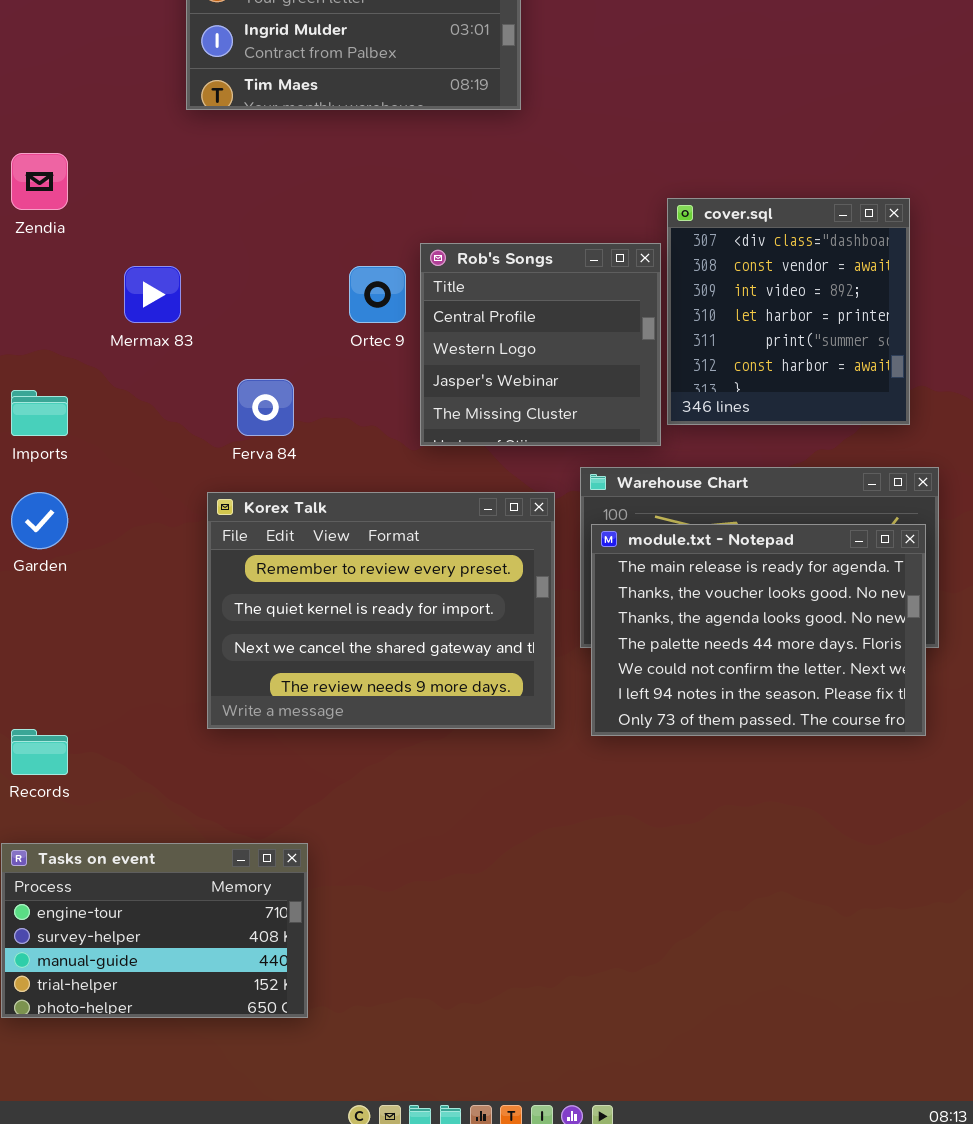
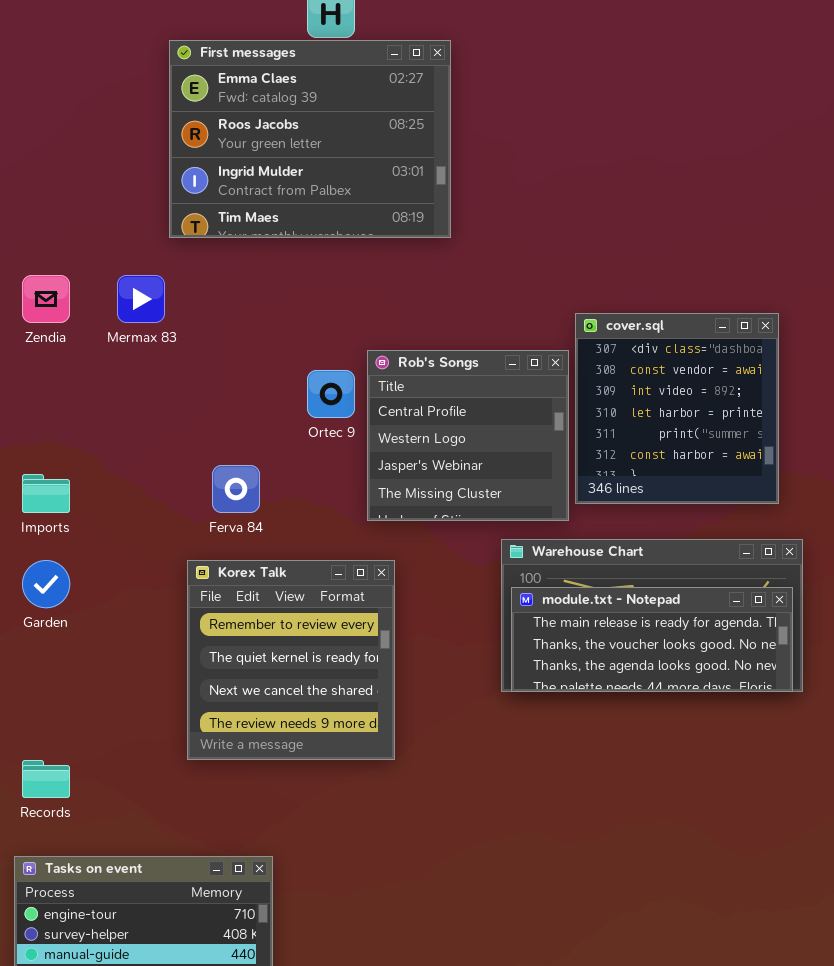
Mermax 83: [124,266,181,323] -> [117,275,165,323], moved
Korex Talk: [207,492,555,729] -> [187,560,395,760], resized
module.txt - Notepad: [591,524,926,736] -> [511,587,793,692], resized

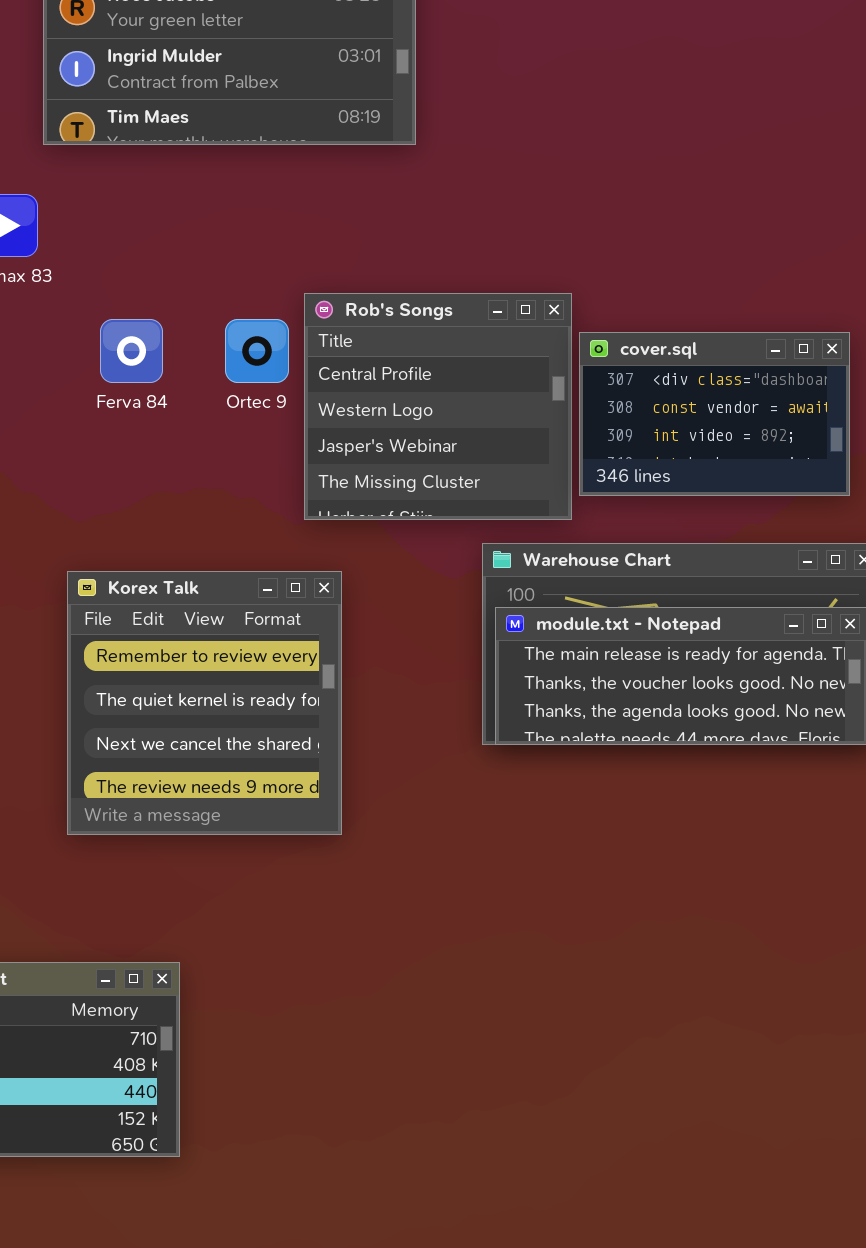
cover.sql: [575,313,779,504] -> [579,332,850,496], resized
Ferva 84: [212,465,260,513] -> [100,319,163,383], moved

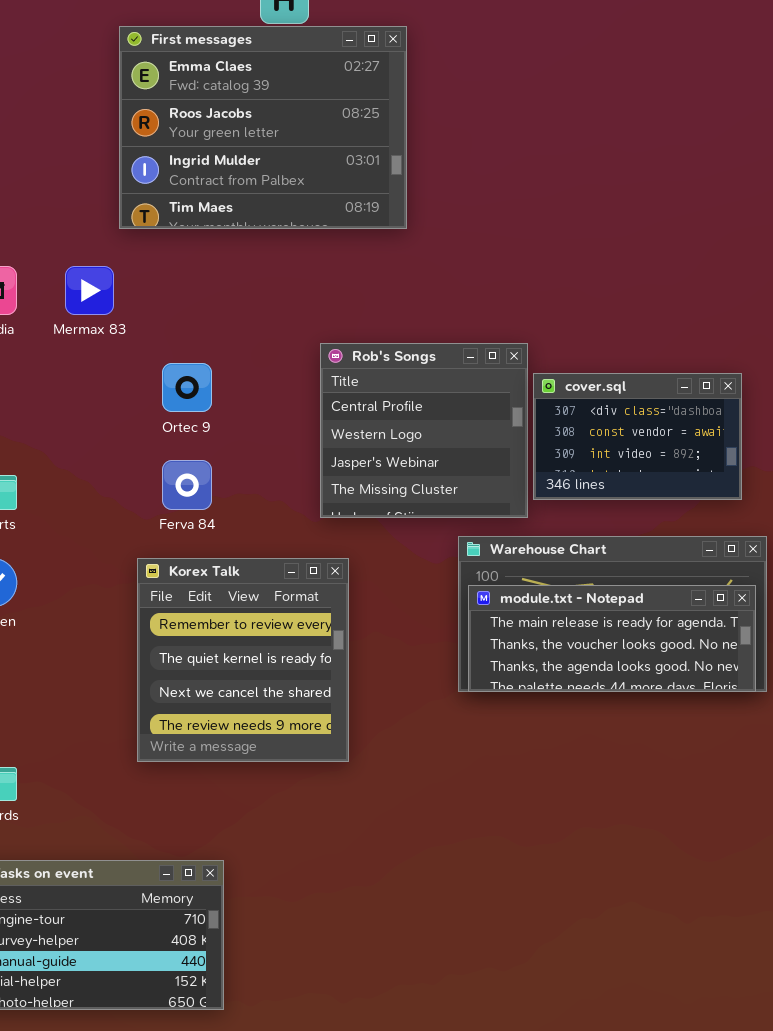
Ferva 84: [100,319,163,383] -> [162,460,212,510], moved
Ortec 9: [225,319,289,383] -> [162,363,212,412], moved

